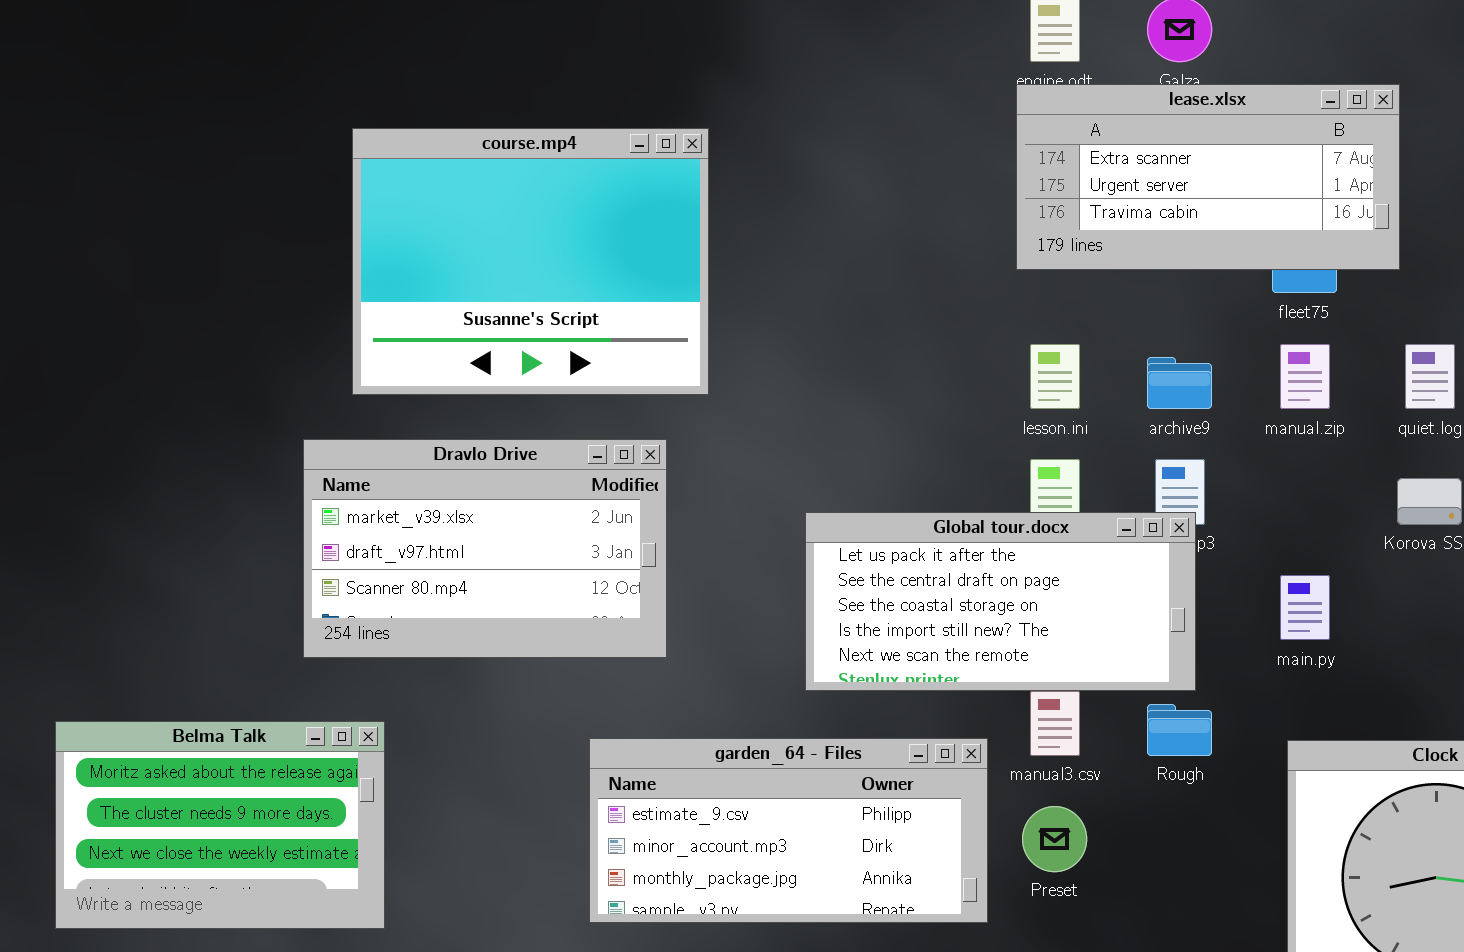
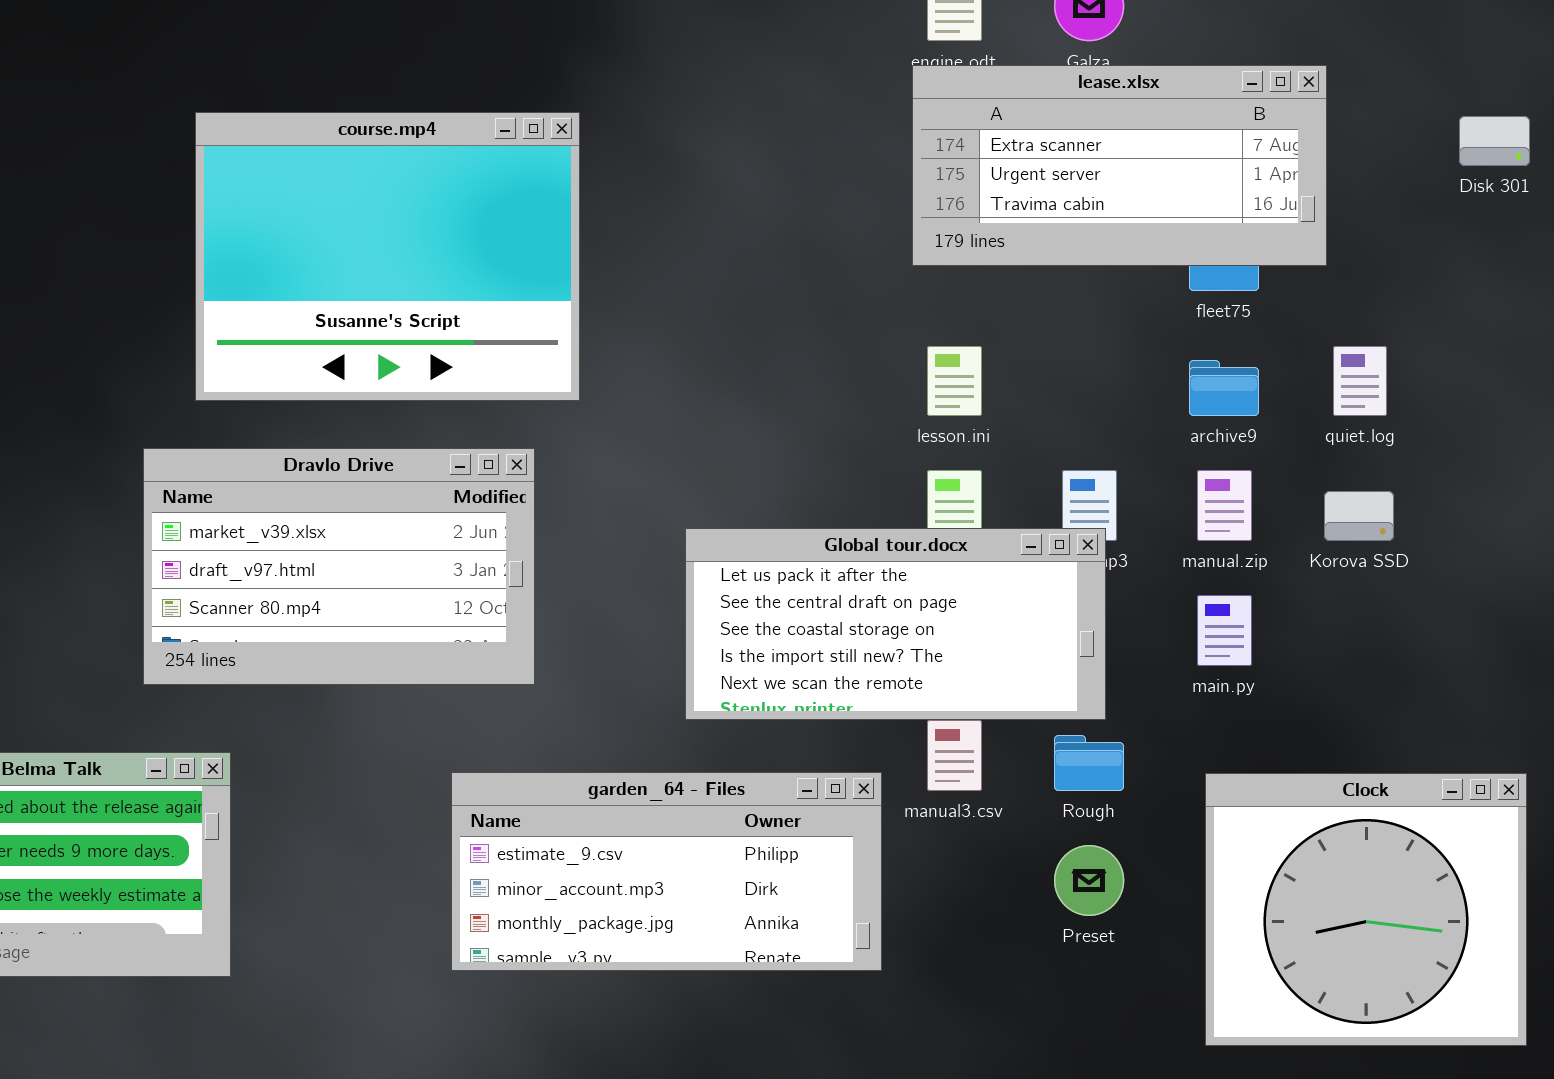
manual.zip: [1280,344,1330,409] -> [1197,470,1252,541], moved
archive9: [1147,357,1212,409] -> [1189,360,1259,416], moved
Preset: [1022,806,1087,872] -> [1054,845,1124,916], moved

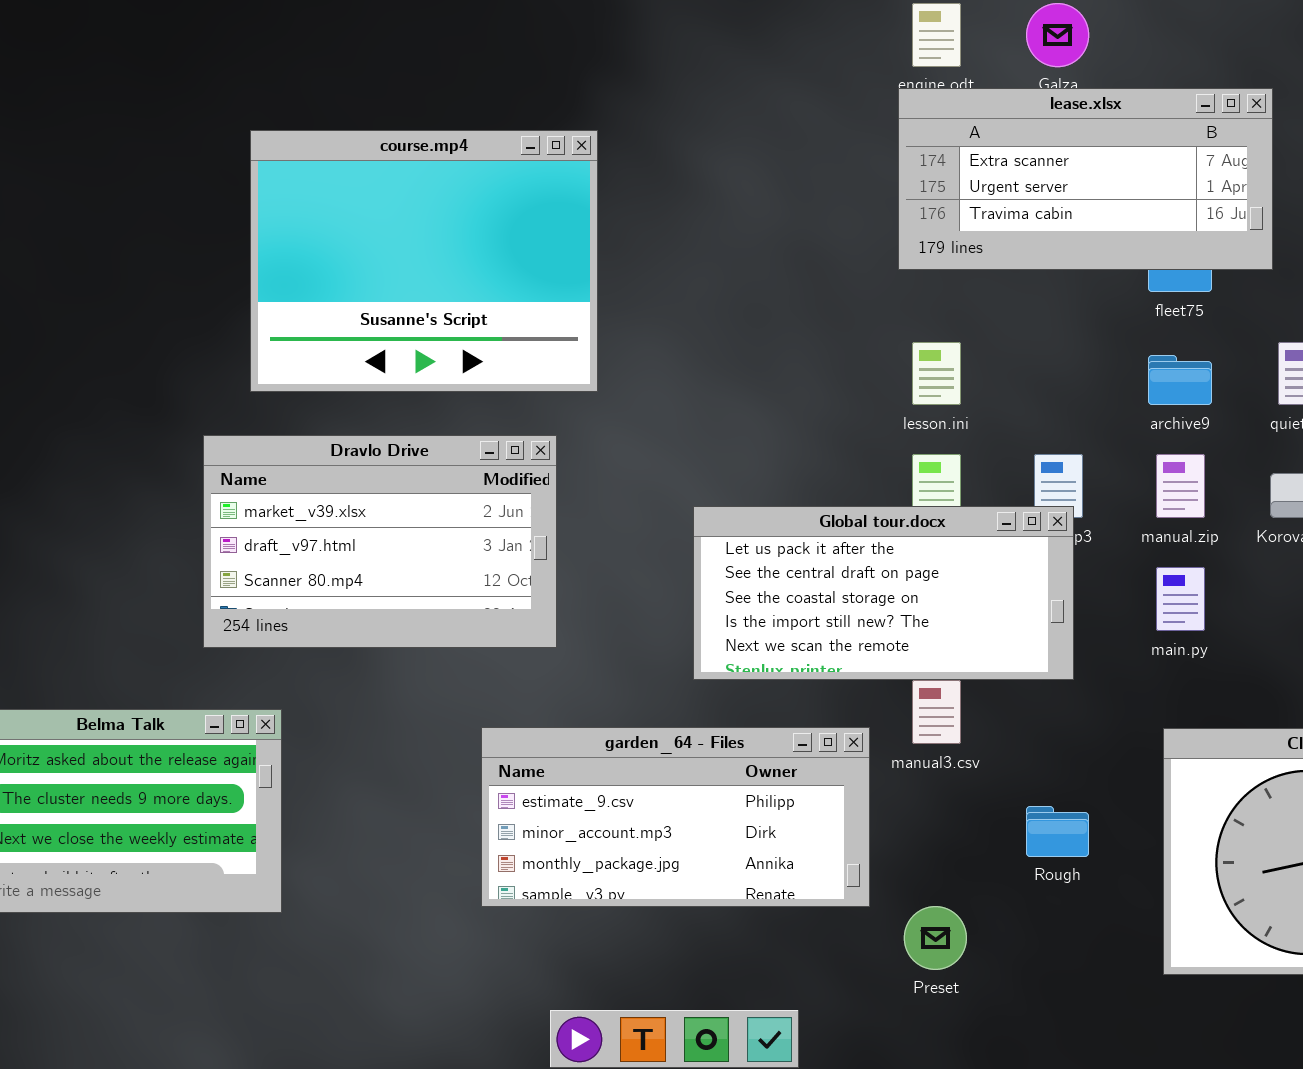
Rough: [1054,735,1124,791] -> [1026,806,1089,857], moved
Preset: [1054,845,1124,916] -> [904,906,967,970], moved

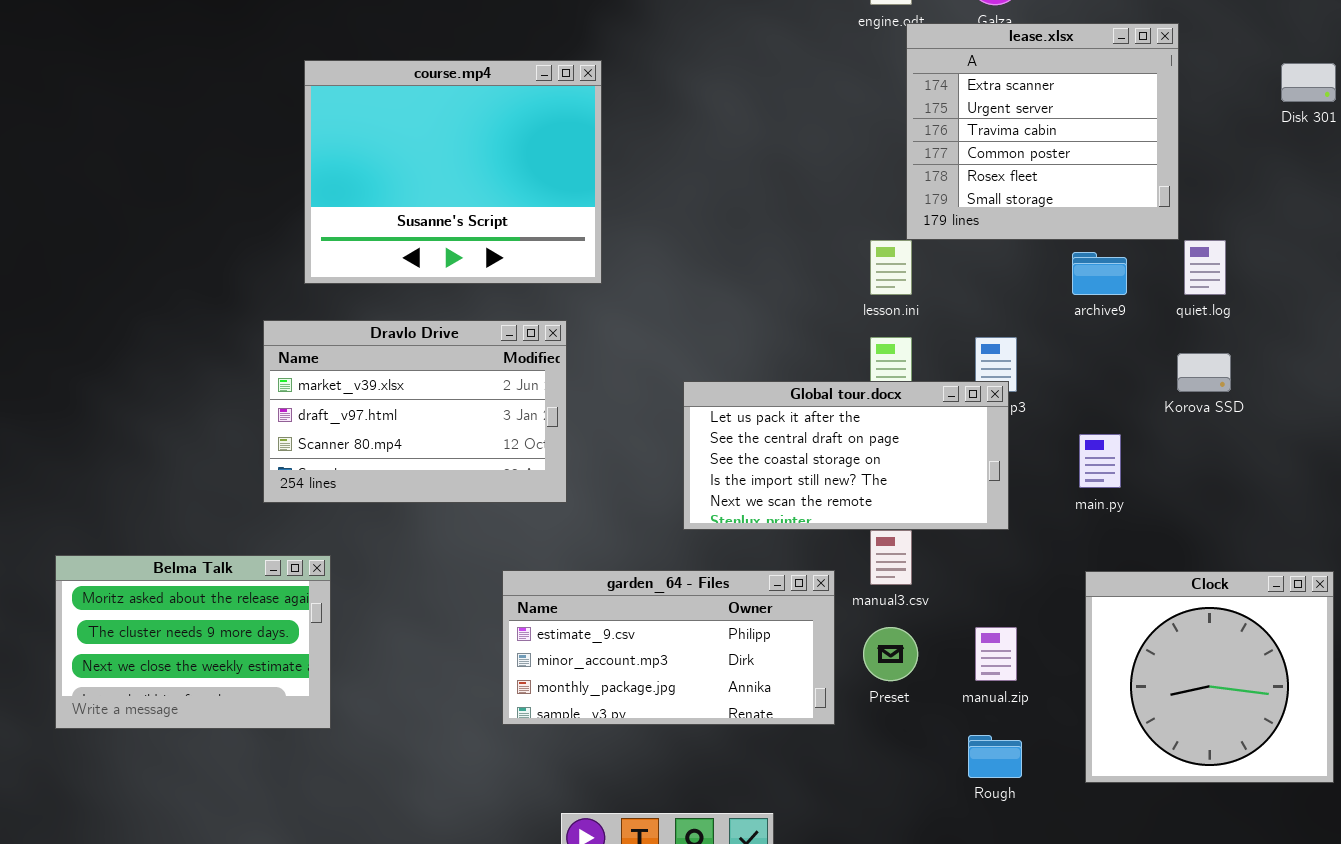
lease.xlsx: [898,88,1273,270] -> [906,23,1179,240], resized
manual.zip: [1156,454,1205,518] -> [975,627,1017,681], moved
Rough: [1026,806,1089,857] -> [968,735,1022,778], moved
Preset: [904,906,967,970] -> [863,627,918,681], moved

